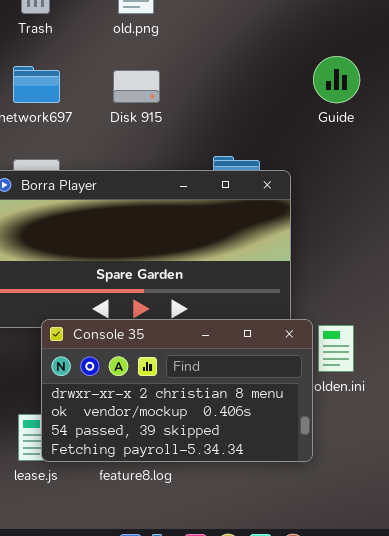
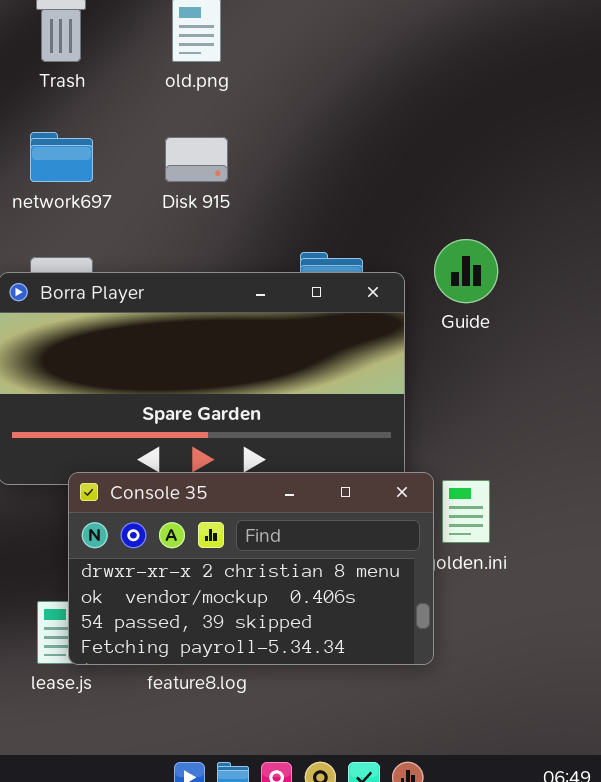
Guide: [313,56,360,103] -> [434,239,498,303], moved

